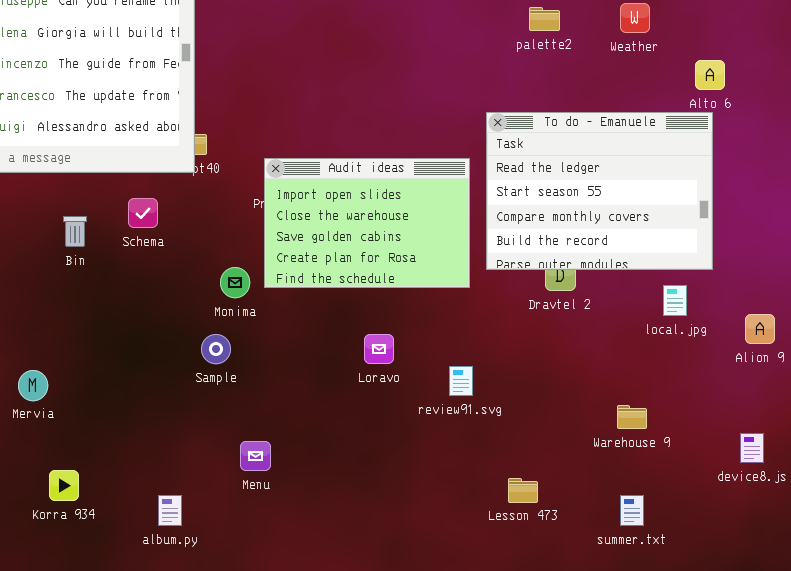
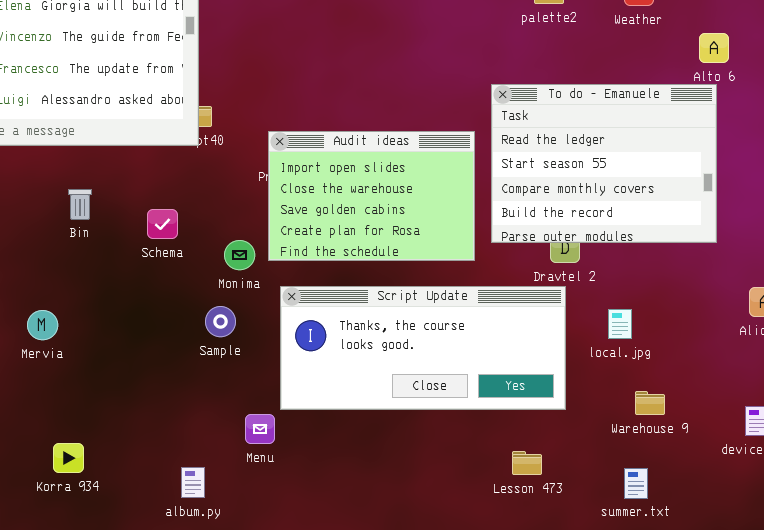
Schema: [128,198,158,228] -> [147,209,178,239], moved
local.jpg: [663,285,687,316] -> [608,309,632,339], moved
Script Update: none -> [280,286,566,410], opened
Mervia: [18,370,48,401] -> [27,310,58,340], moved
Warehouse 9: [617,405,647,429] -> [635,391,665,415], moved
album.py: [158,495,182,526] -> [181,467,205,498], moved

